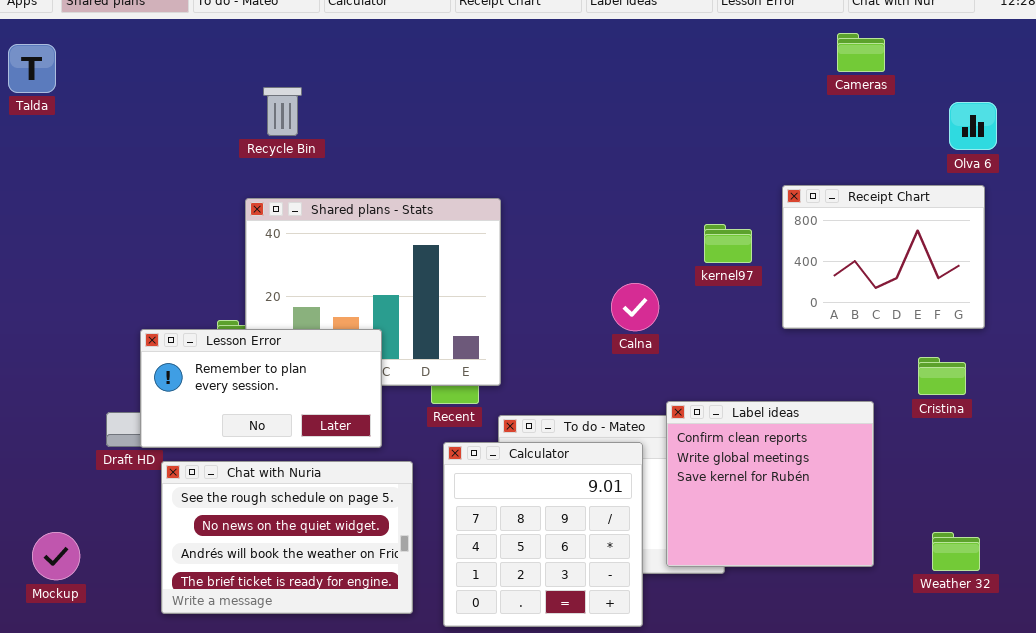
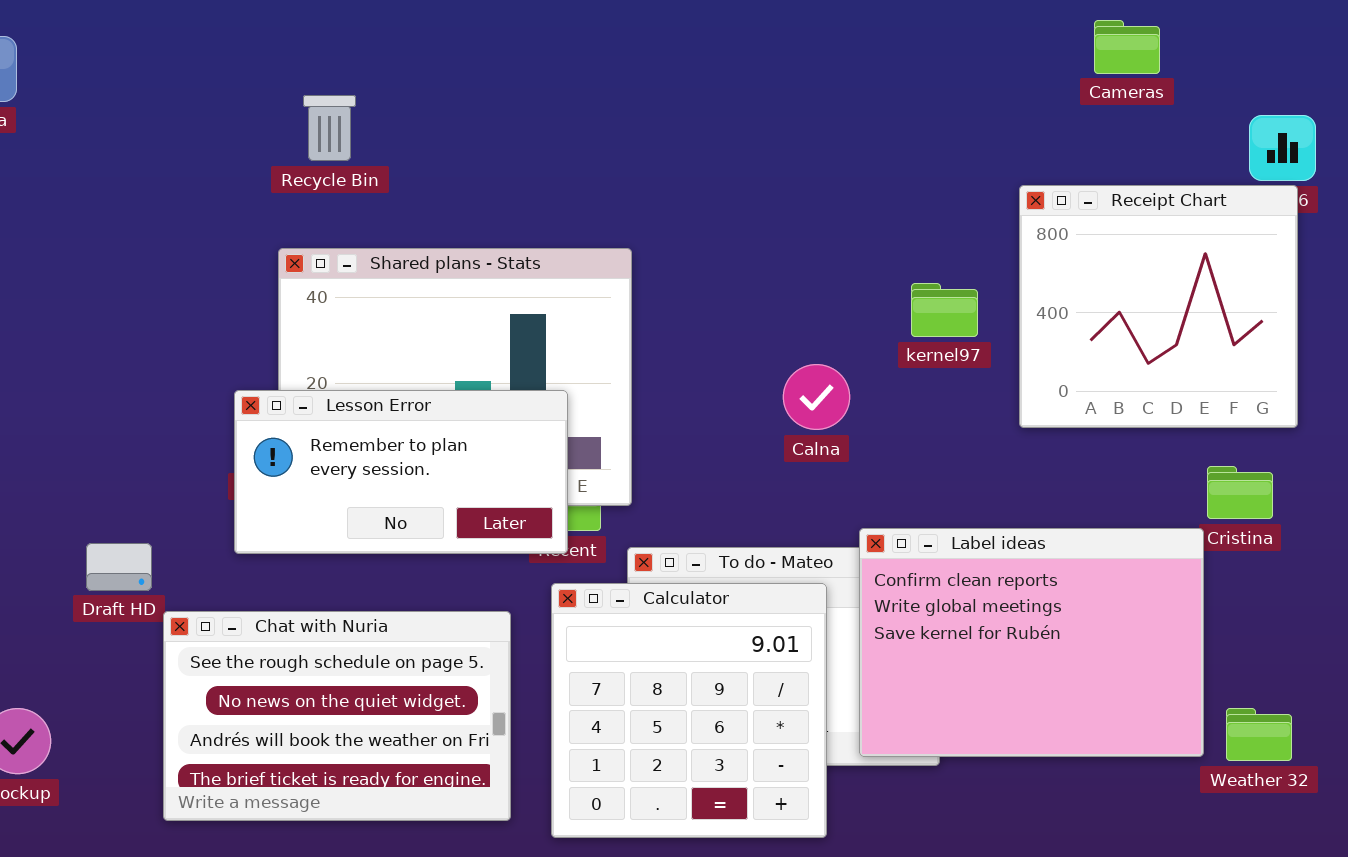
Receipt Chart: [782,185,985,329] -> [1019,185,1298,428], resized
Lesson Error: [140,329,382,448] -> [234,390,568,554], moved
Label ideas: [666,401,874,567] -> [859,528,1204,757], resized

